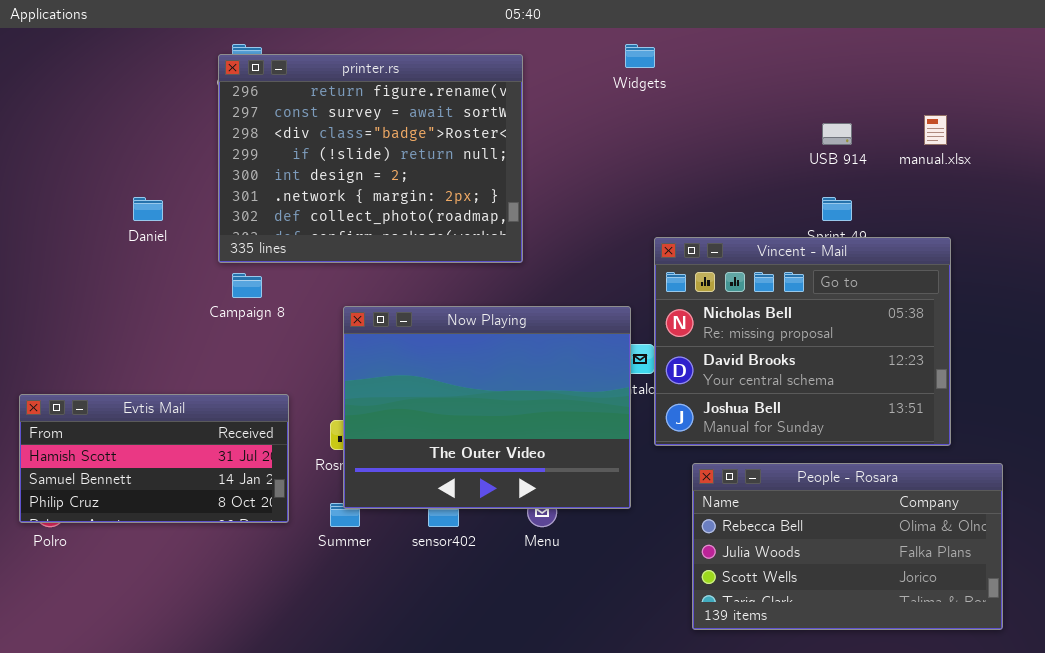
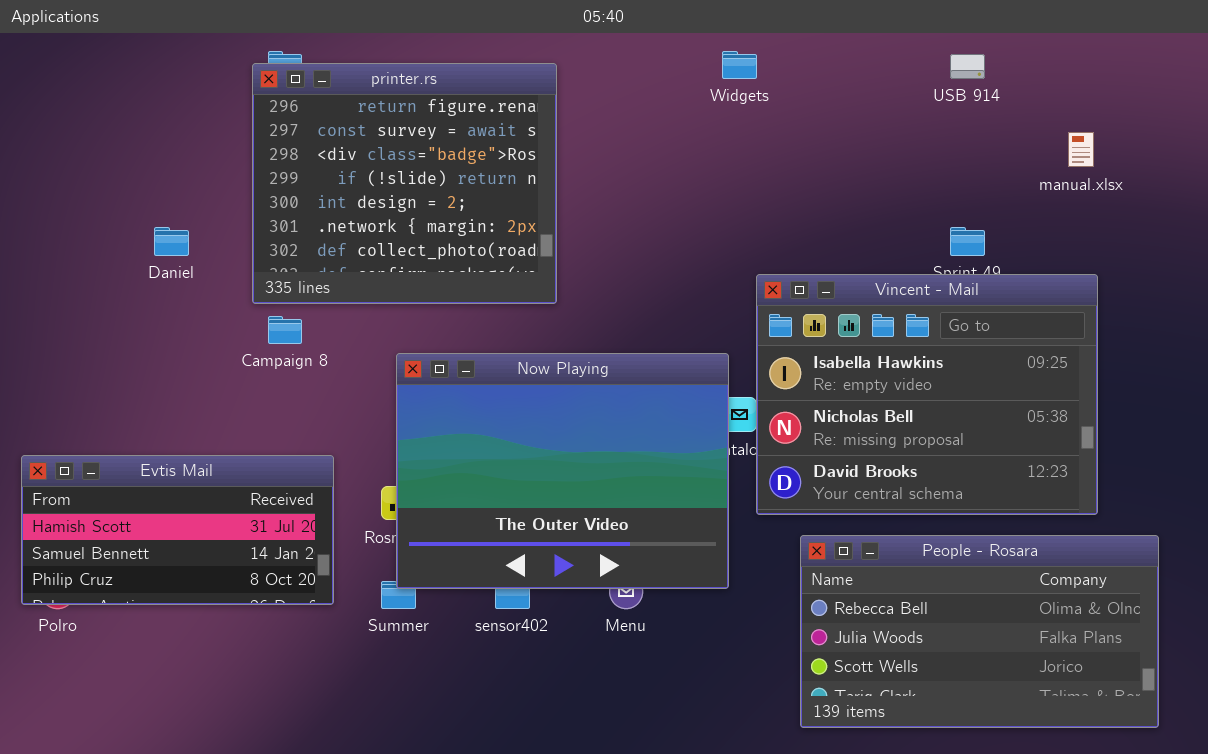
printer.rs: [218,54,523,263] -> [252,63,557,304], resized
USB 914: [822,123,852,145] -> [950,54,985,79], moved
Vincent - Mail: [654,237,951,446] -> [756,274,1098,515], scrolled up 1 row

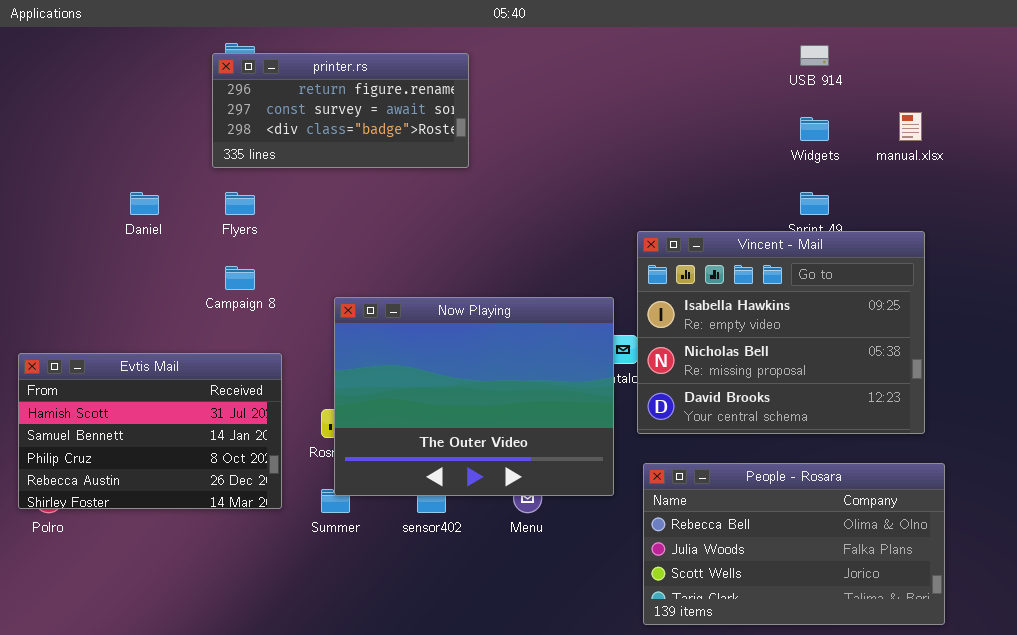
Widgets: [722,51,757,79] -> [800,117,829,141], moved
printer.rs: [252,63,557,304] -> [212,53,469,168], resized
Evtis Mail: [21,455,334,605] -> [18,353,282,509], resized
People - Rosara: [800,535,1159,728] -> [643,463,945,625], moved

